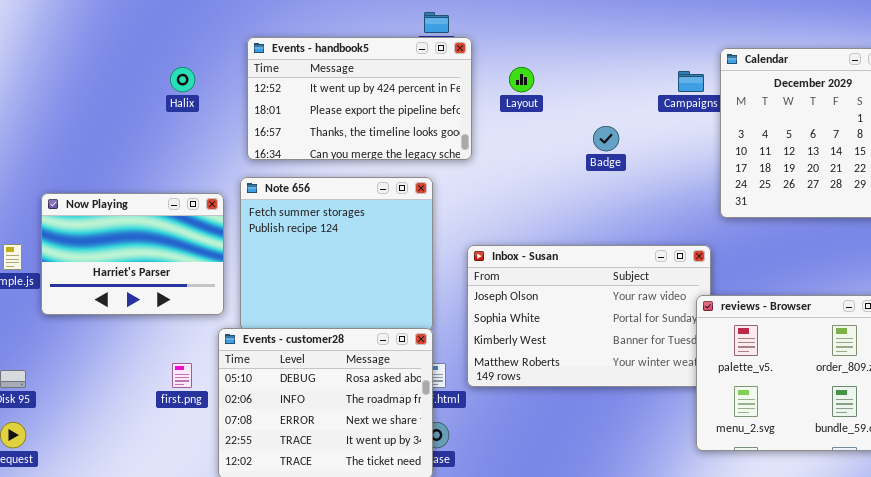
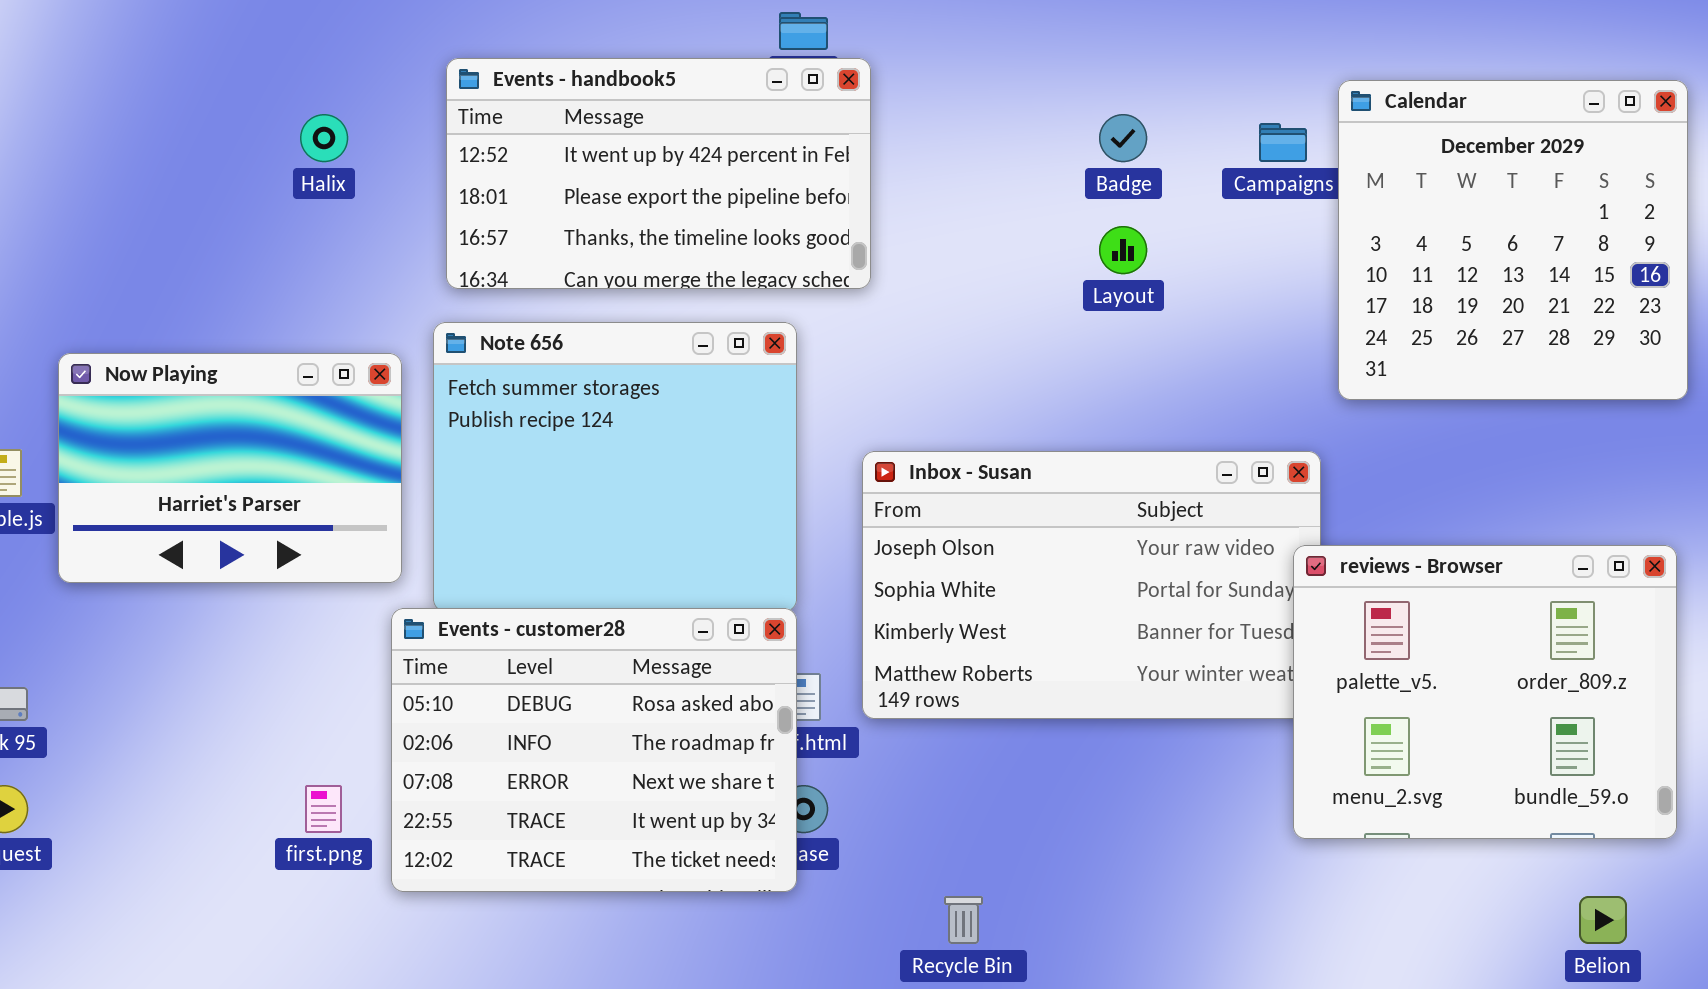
Layout: [509,67,534,92] -> [1099,226,1147,274], moved
Badge: [593,126,619,151] -> [1099,114,1147,162], moved
first.png: [172,363,192,388] -> [305,785,342,833], moved

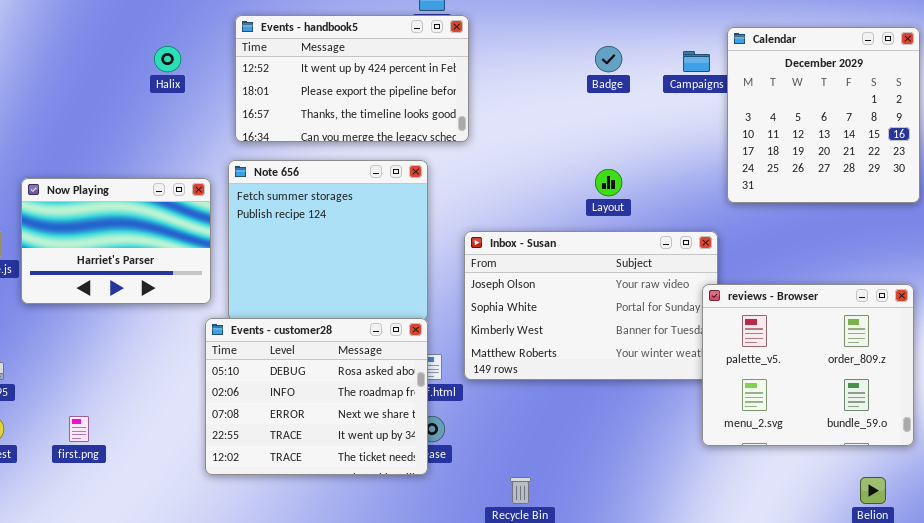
Layout: [1099,226,1147,274] -> [595,169,622,196], moved
first.png: [305,785,342,833] -> [69,416,89,442], moved

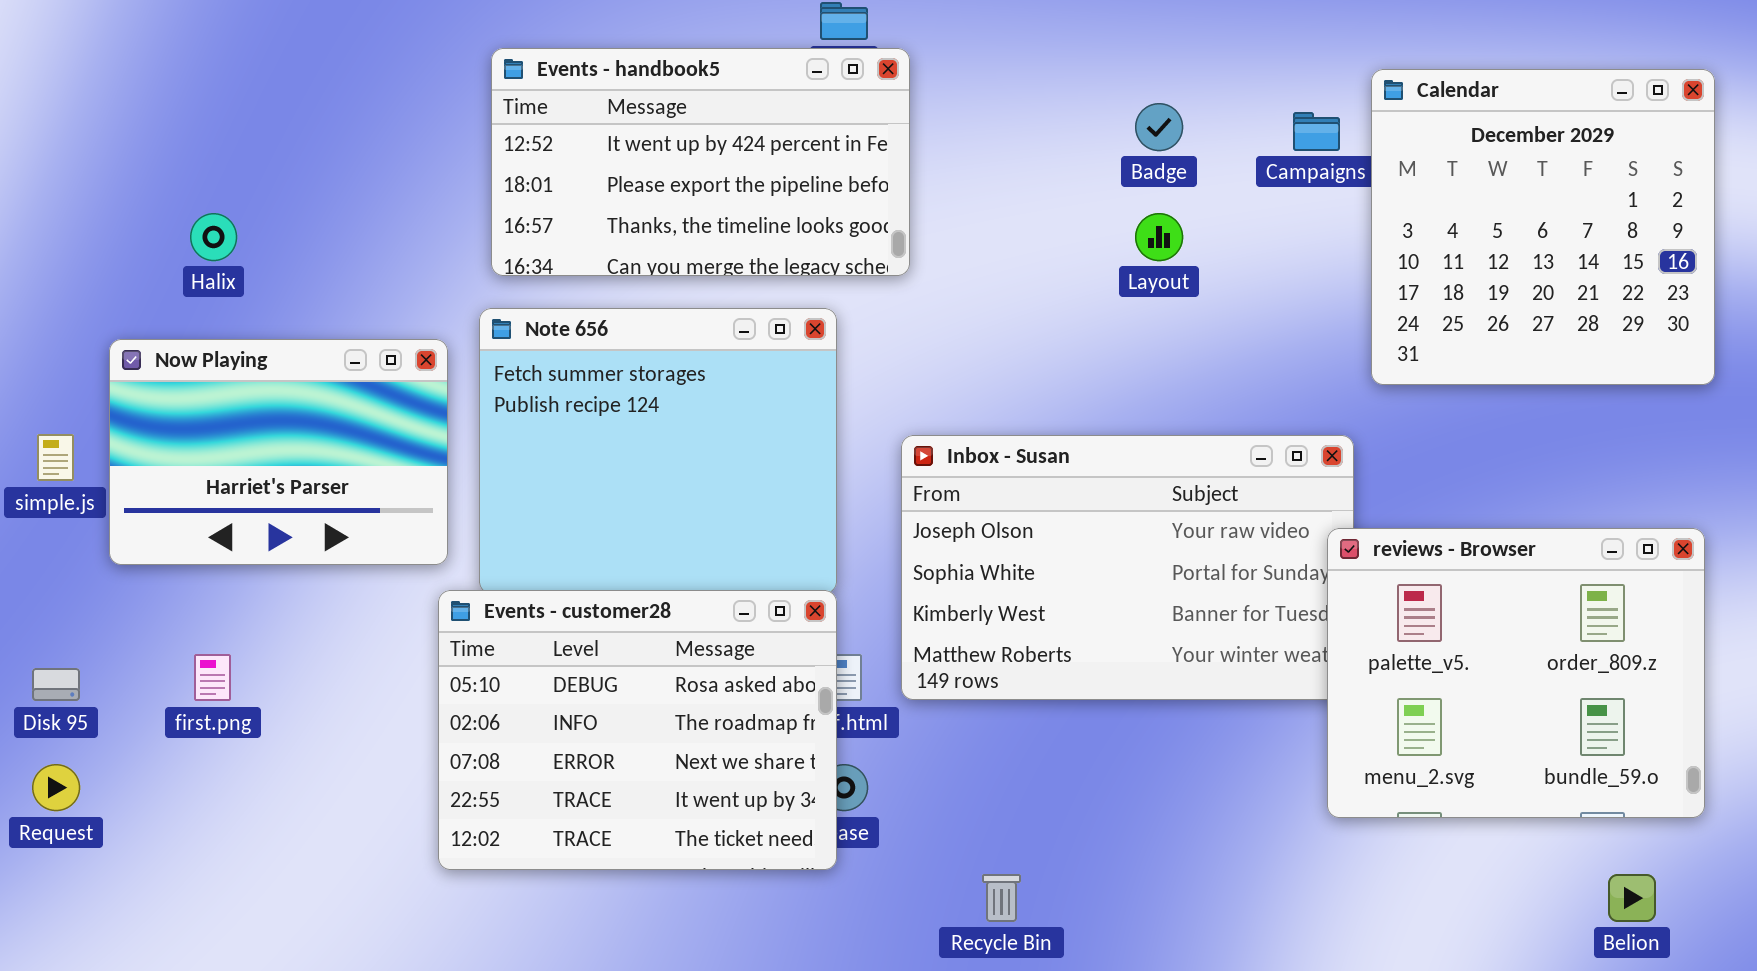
Halix: [154,46,181,72] -> [190,213,237,261], moved
Layout: [595,169,622,196] -> [1135,213,1183,261], moved
first.png: [69,416,89,442] -> [194,654,231,701], moved

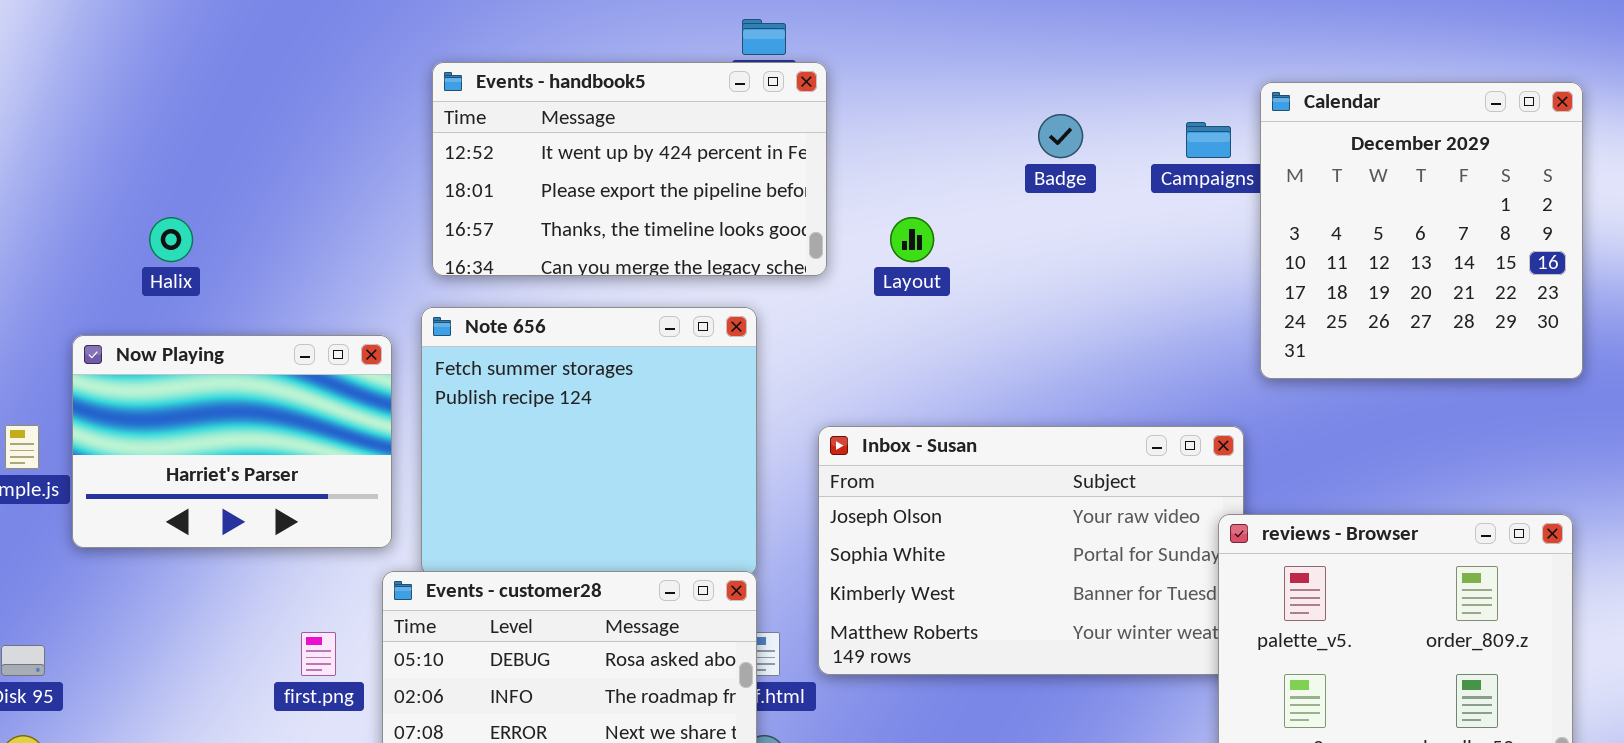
Layout: [1135,213,1183,261] -> [890,217,934,262], moved
first.png: [194,654,231,701] -> [301,632,336,676], moved

